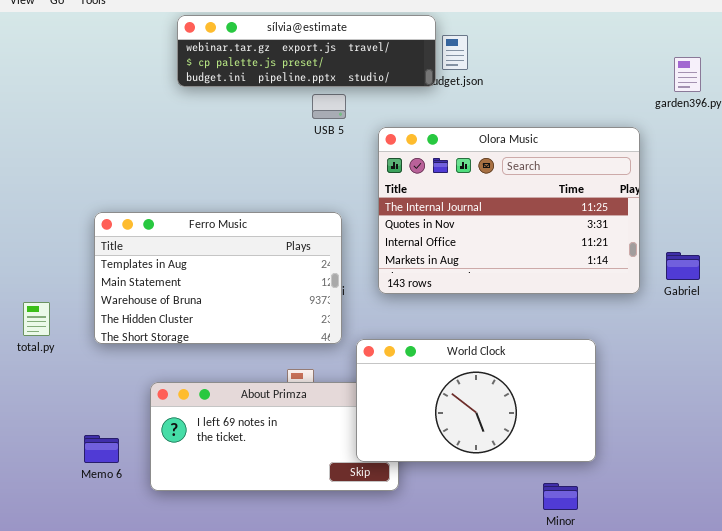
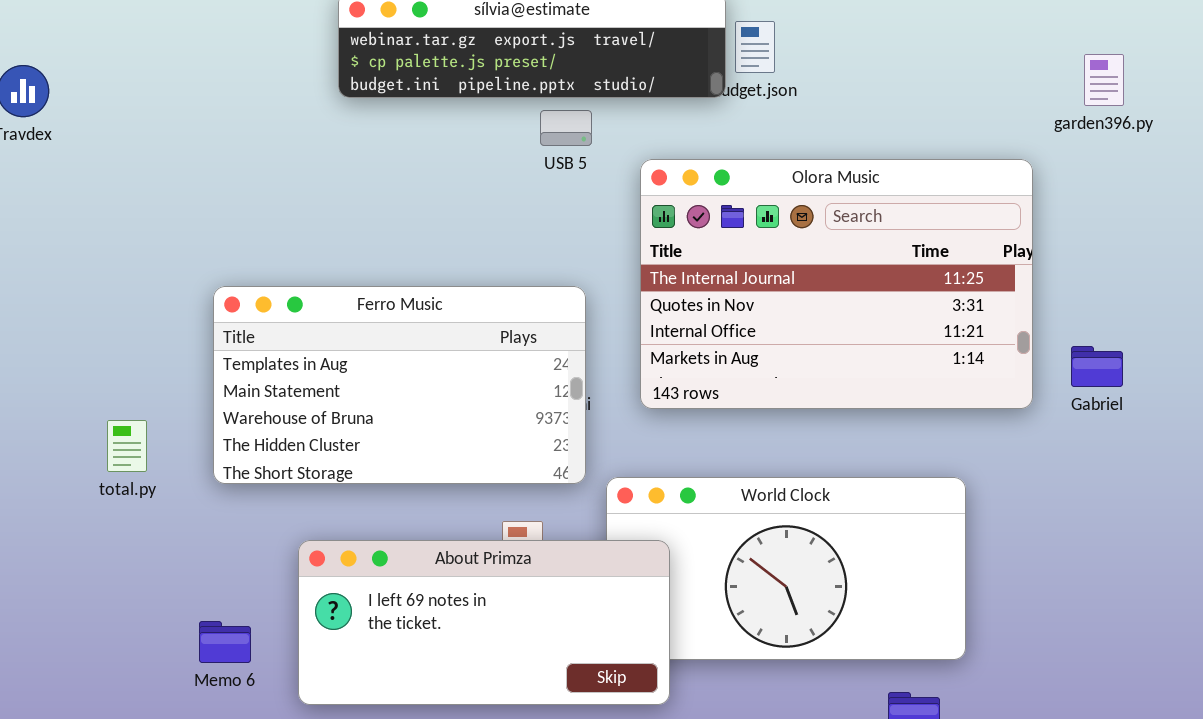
About Primza: [150,382,399,491] -> [298,540,670,705], raised

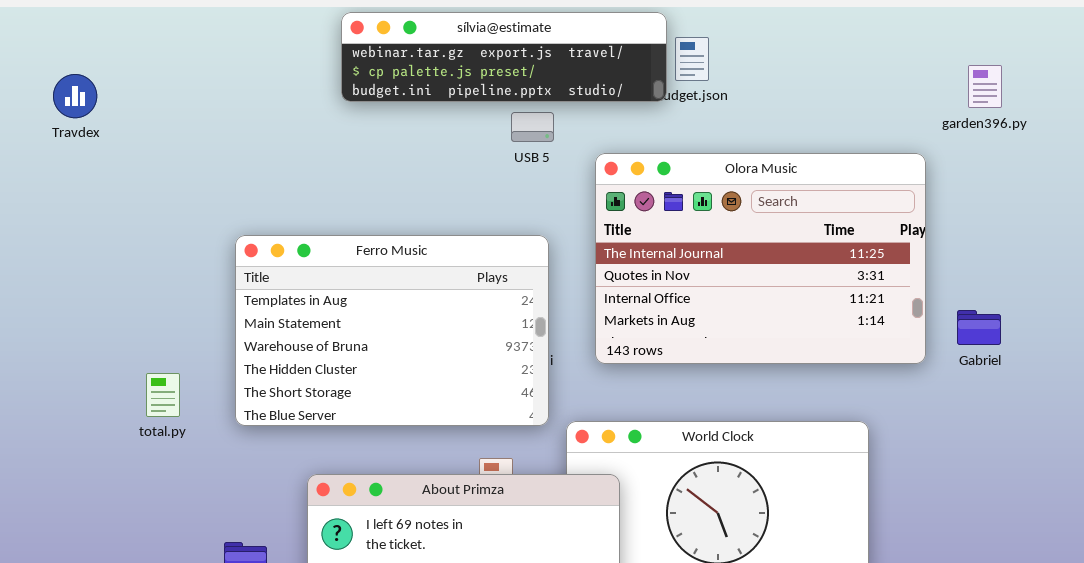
Ferro Music: [213,286,586,484] -> [235,235,549,426], resized

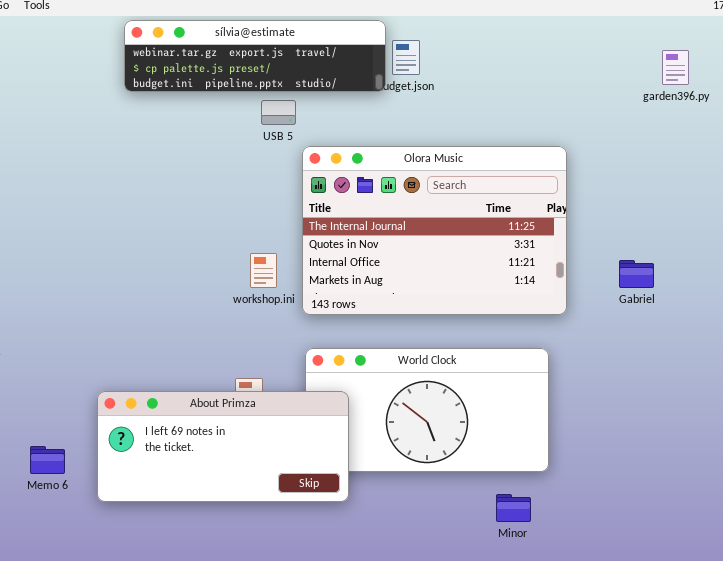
garden396.py: [968,65,1002,108] -> [662,50,689,85], moved
Olora Music: [595,153,926,364] -> [302,146,567,315], moved
Ferro Music: [235,235,549,426] -> none, closed

